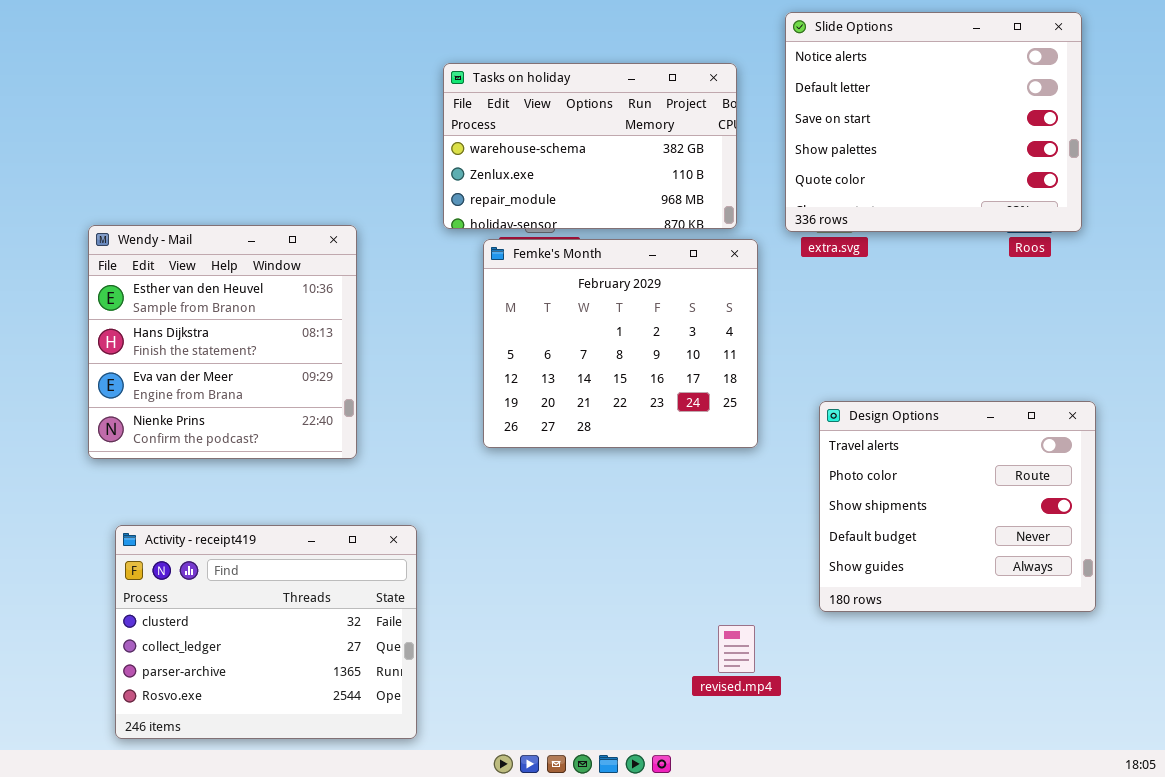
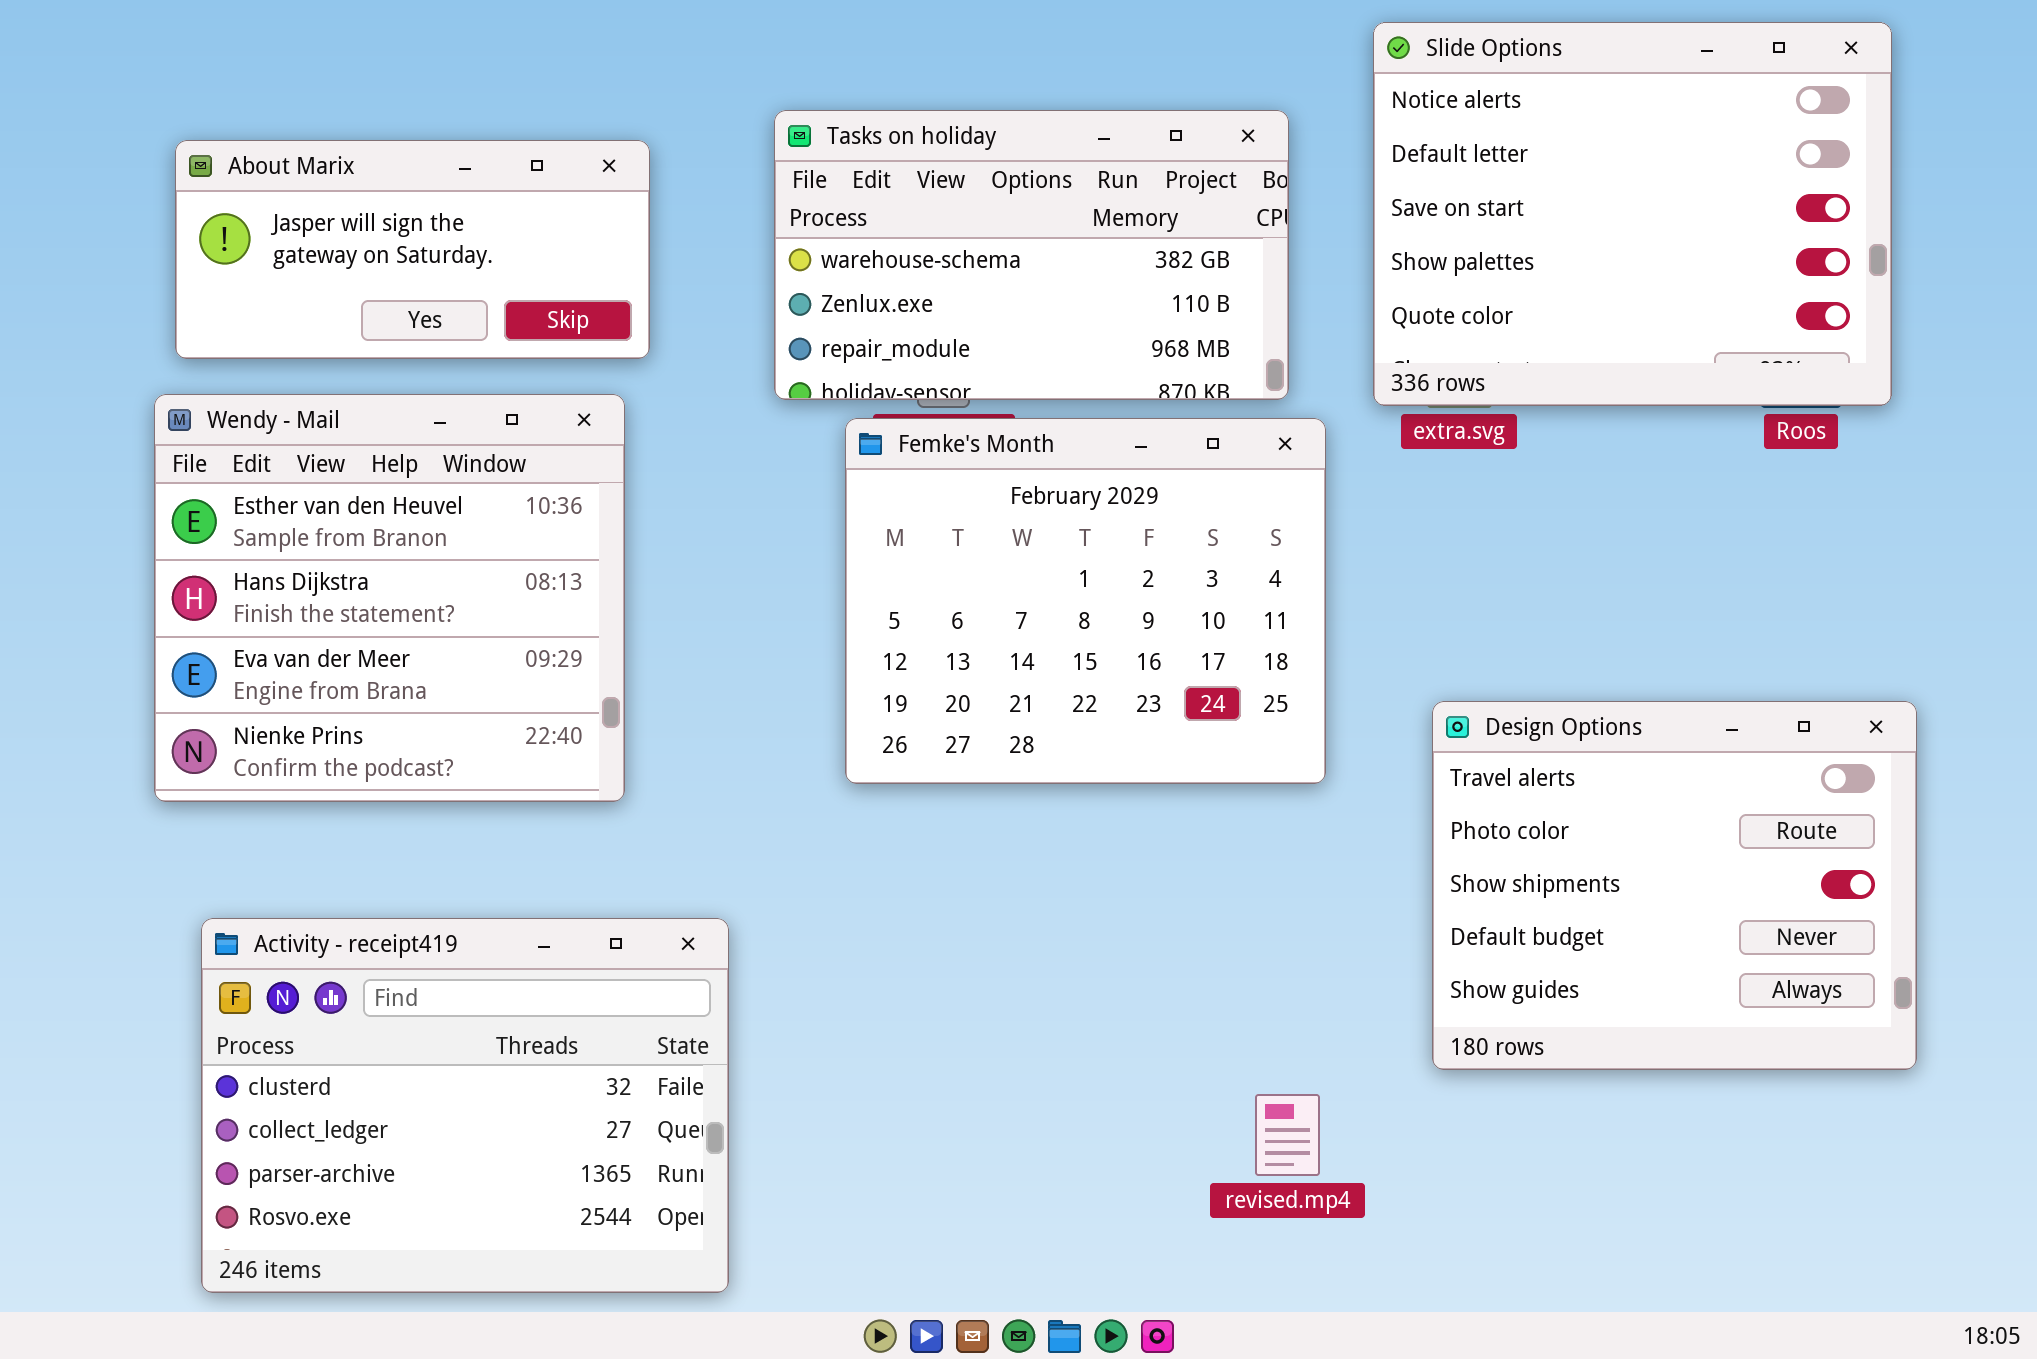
About Marix: none -> [175,140,650,359], opened

